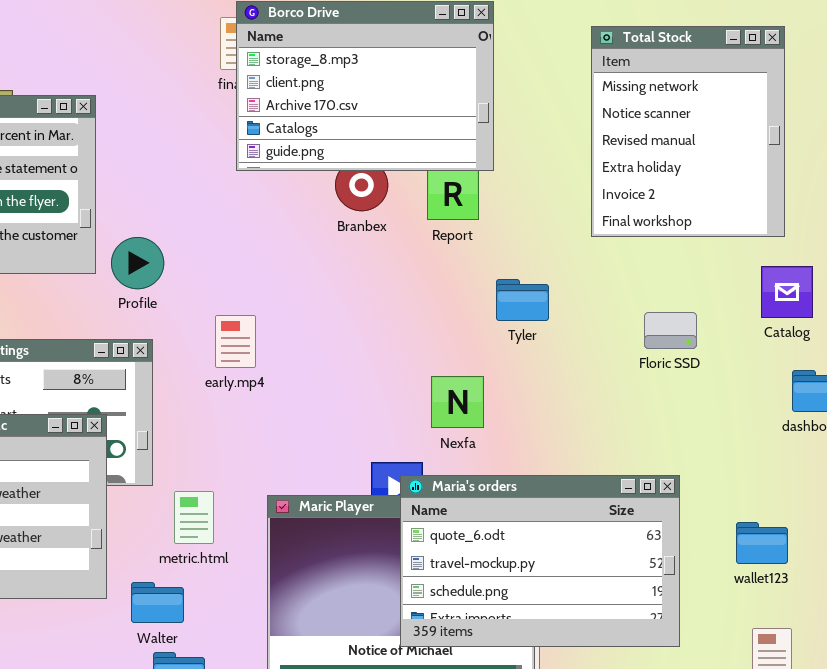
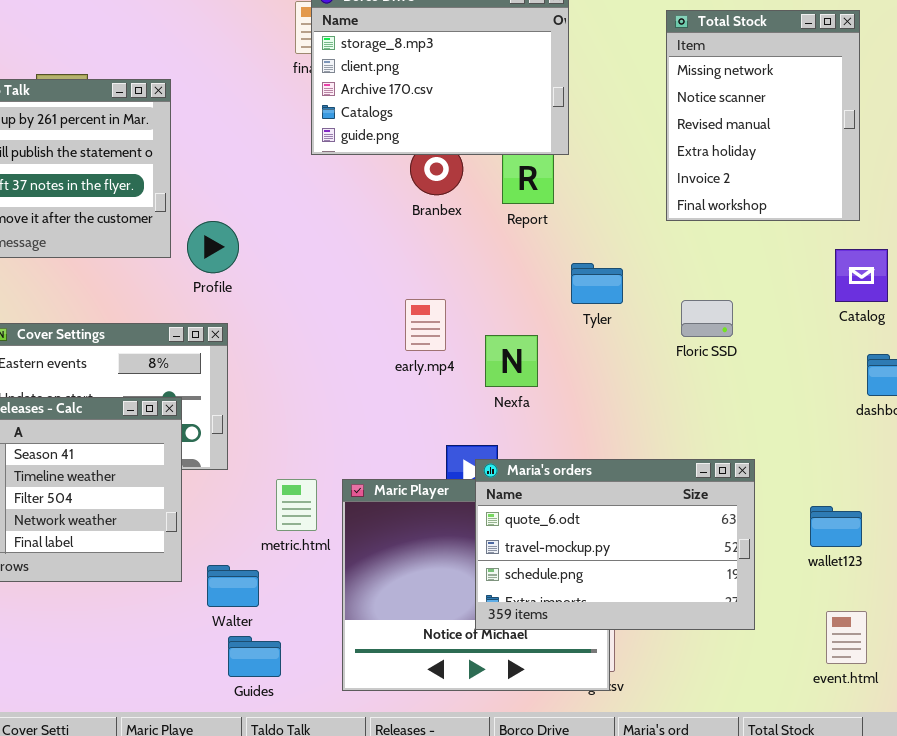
Floric SSD: [644,312,697,349] -> [681,300,733,337], moved
early.mp4: [215,315,256,368] -> [405,299,446,351], moved
Nexfa: [431,376,484,428] -> [485,335,538,387], moved
metric.html: [174,491,214,544] -> [276,479,317,531], moved

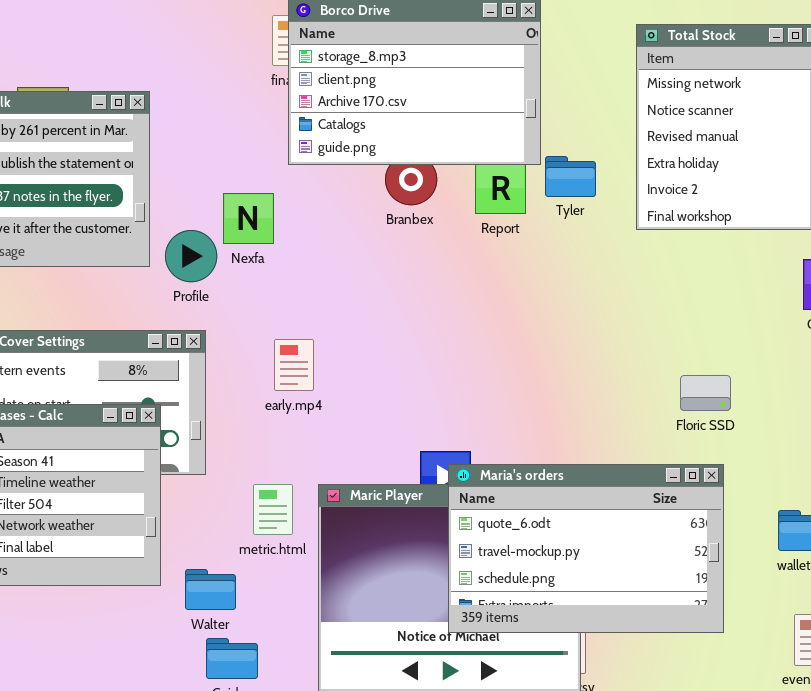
Tyler: [571,263,623,304] -> [545,156,596,197], moved
early.mp4: [405,299,446,351] -> [274,339,314,391], moved
Floric SSD: [681,300,733,337] -> [680,375,731,411], moved
Nexfa: [485,335,538,387] -> [223,193,274,244], moved

